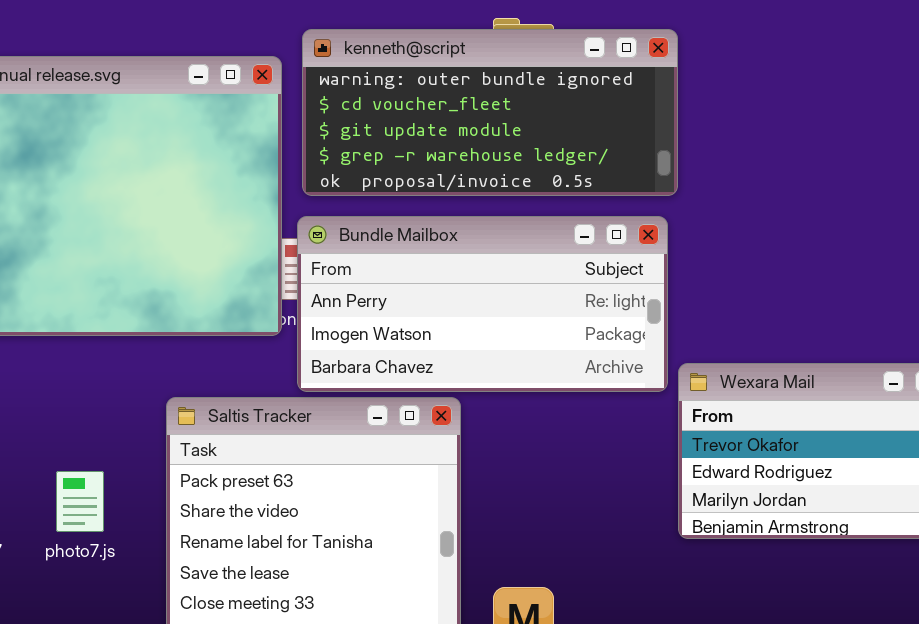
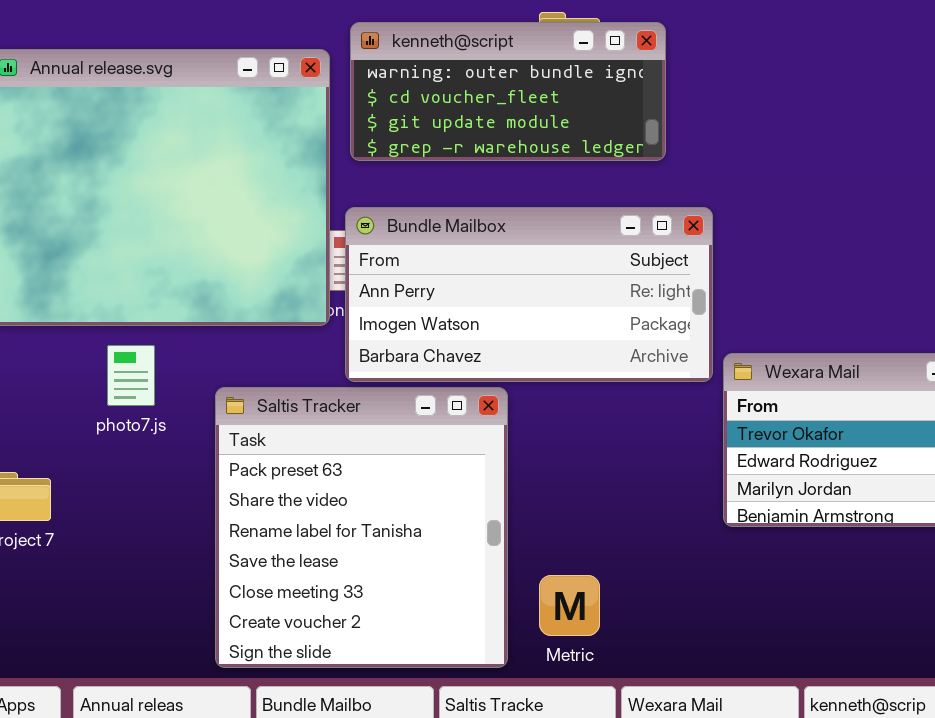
kenneth@script: [302,29,678,196] -> [350,22,666,161], resized
photo7.js: [56,471,104,532] -> [107,345,155,406], moved

